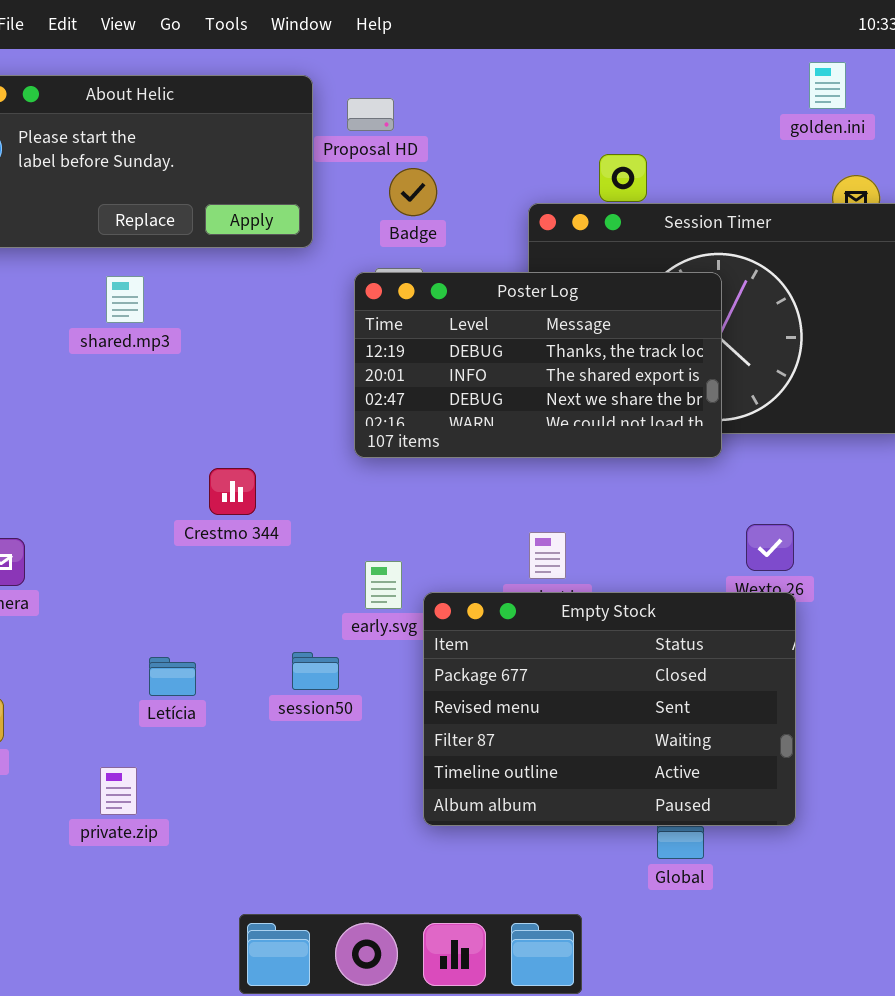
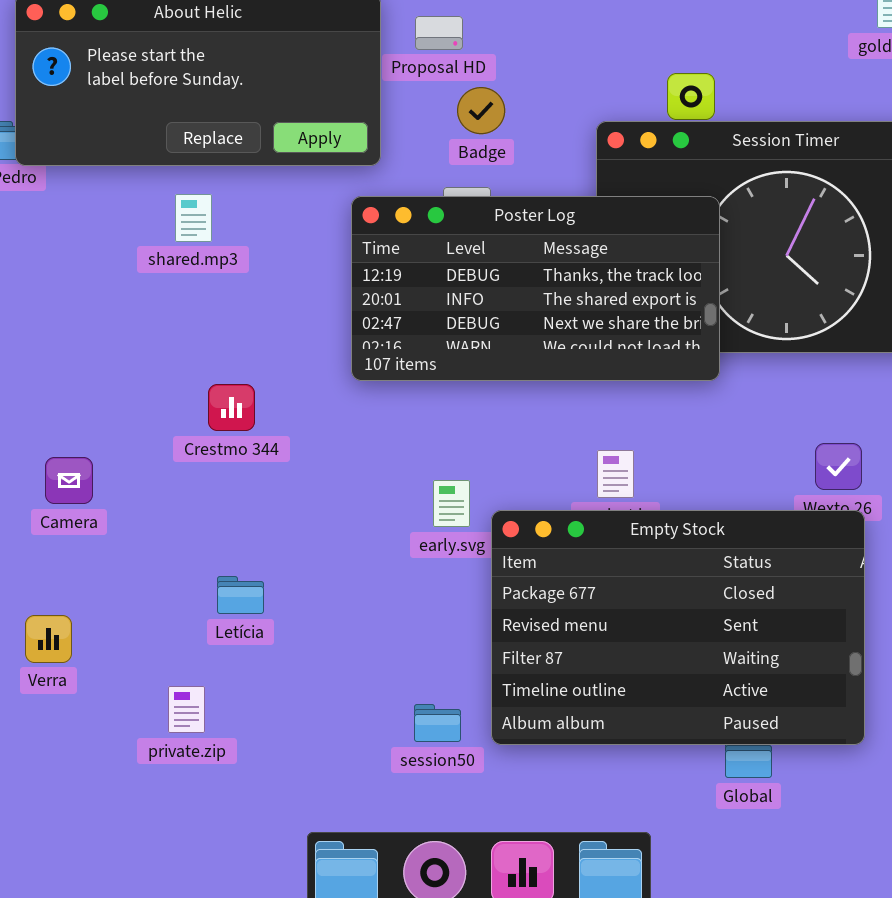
Poster Log: [354,272,722,458] -> [351,196,720,381], moved
Crestmo 344: [209,468,256,515] -> [208,384,255,431], moved
session50: [292,652,339,690] -> [414,704,461,742], moved

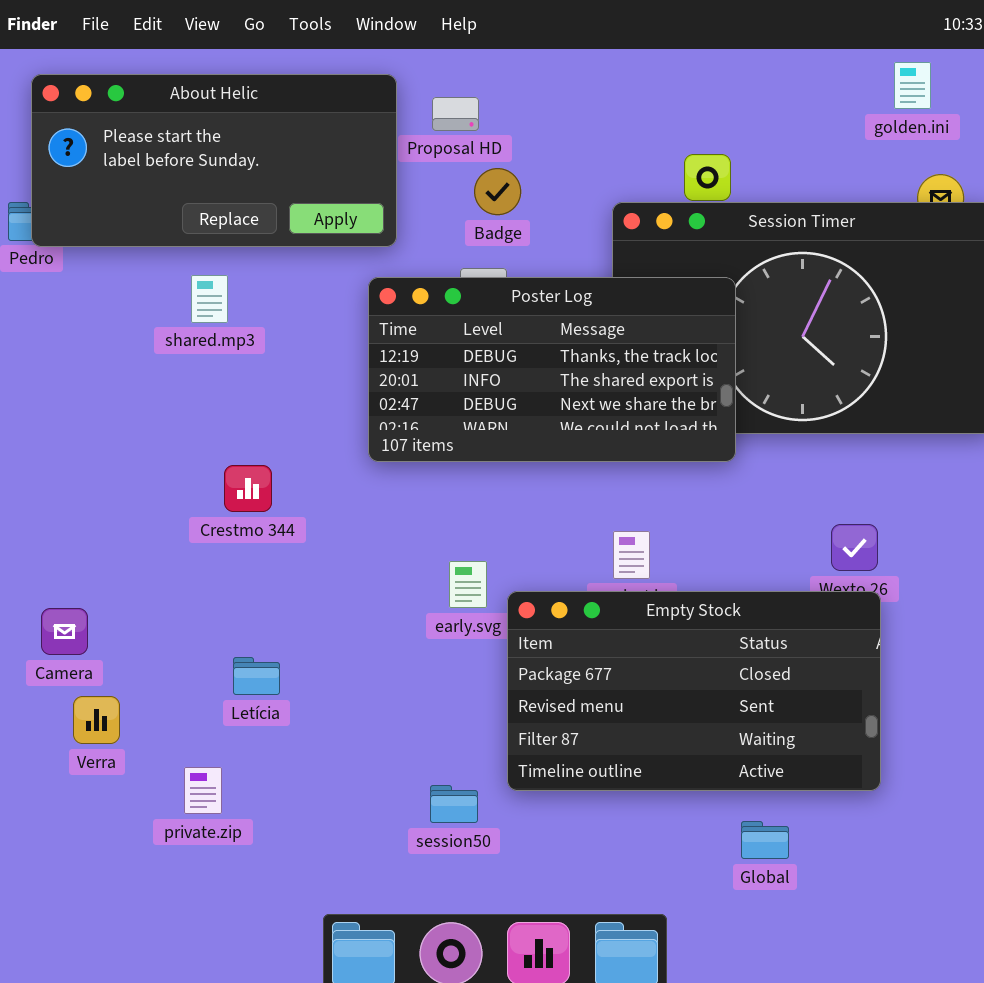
Camera: [45,457,93,504] -> [41,608,88,655], moved
Empty Stock: [491,510,865,745] -> [507,591,881,791], resized
Verra: [25,615,72,663] -> [73,696,120,744], moved

